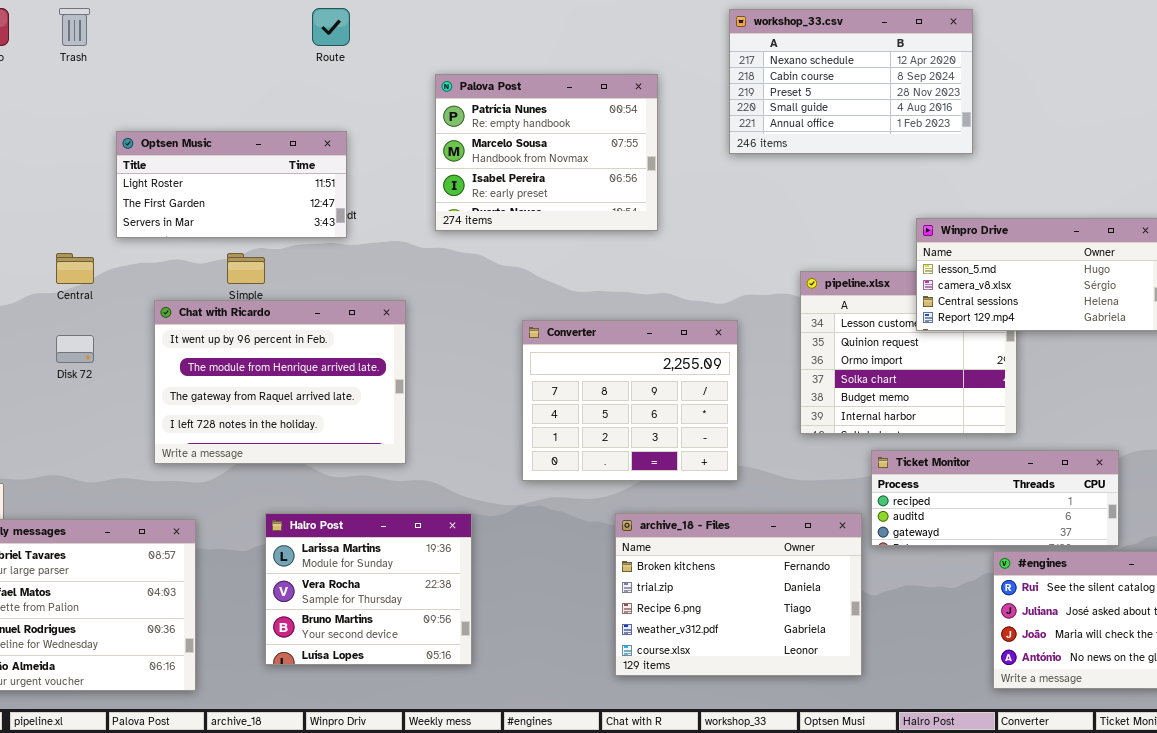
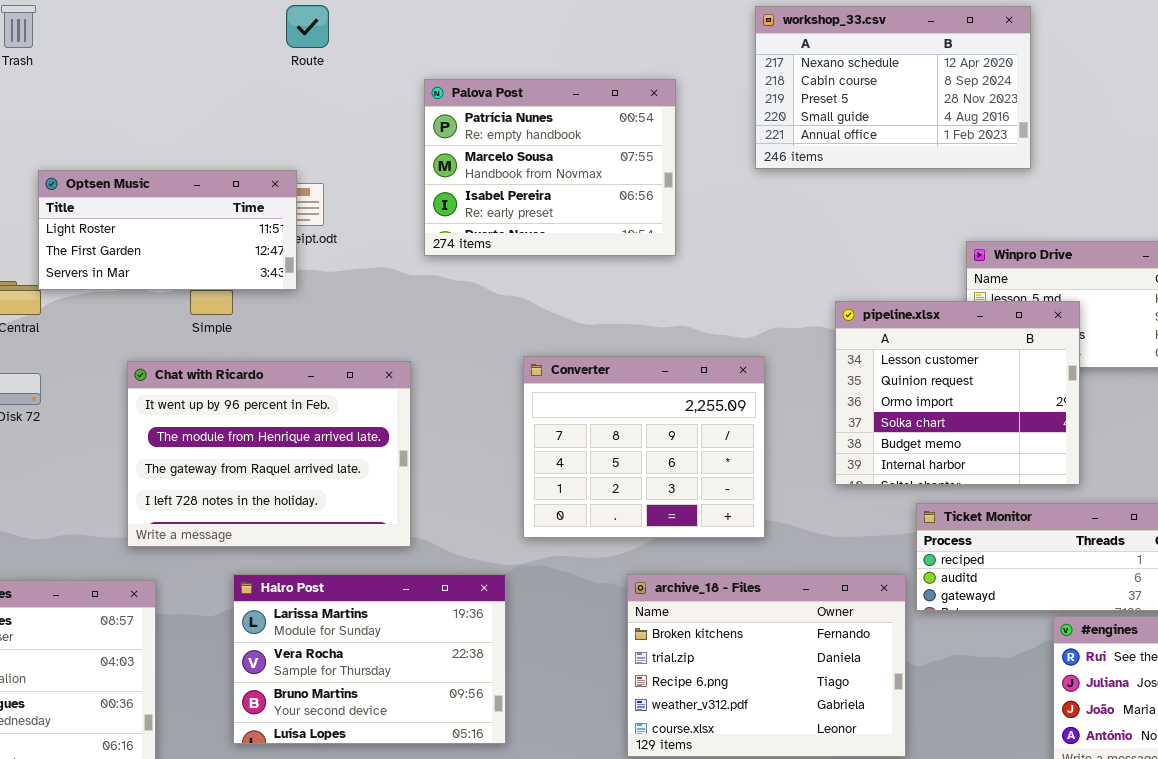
Optsen Music: [116,131,347,238] -> [38,170,297,290], moved
pipeline.xlsx: [800,271,1017,434] -> [835,301,1080,485], raised
Chat with Ricardo: [154,300,406,464] -> [127,361,411,547], moved
Halro Post: [265,513,472,665] -> [233,574,506,744], resized

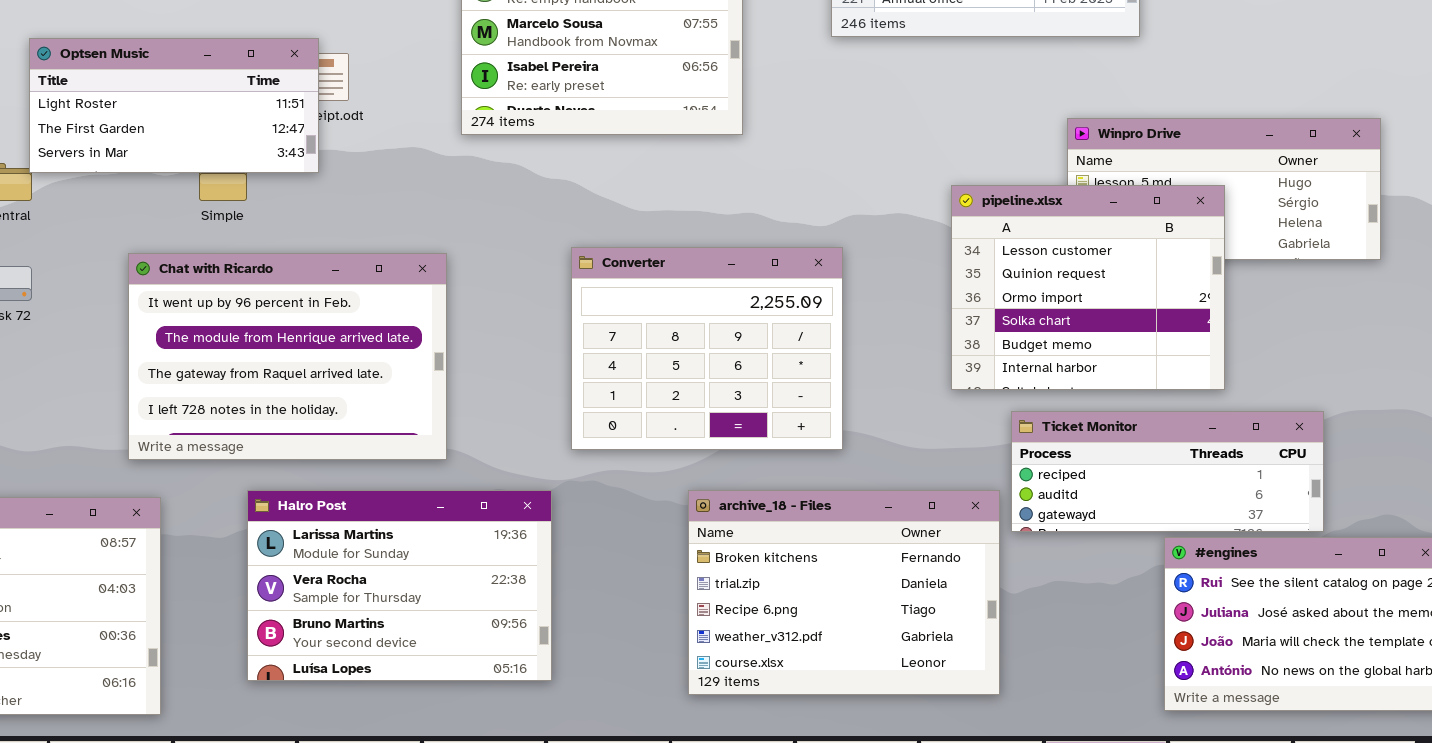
pipeline.xlsx: [835,301,1080,485] -> [951,185,1225,390], moved

